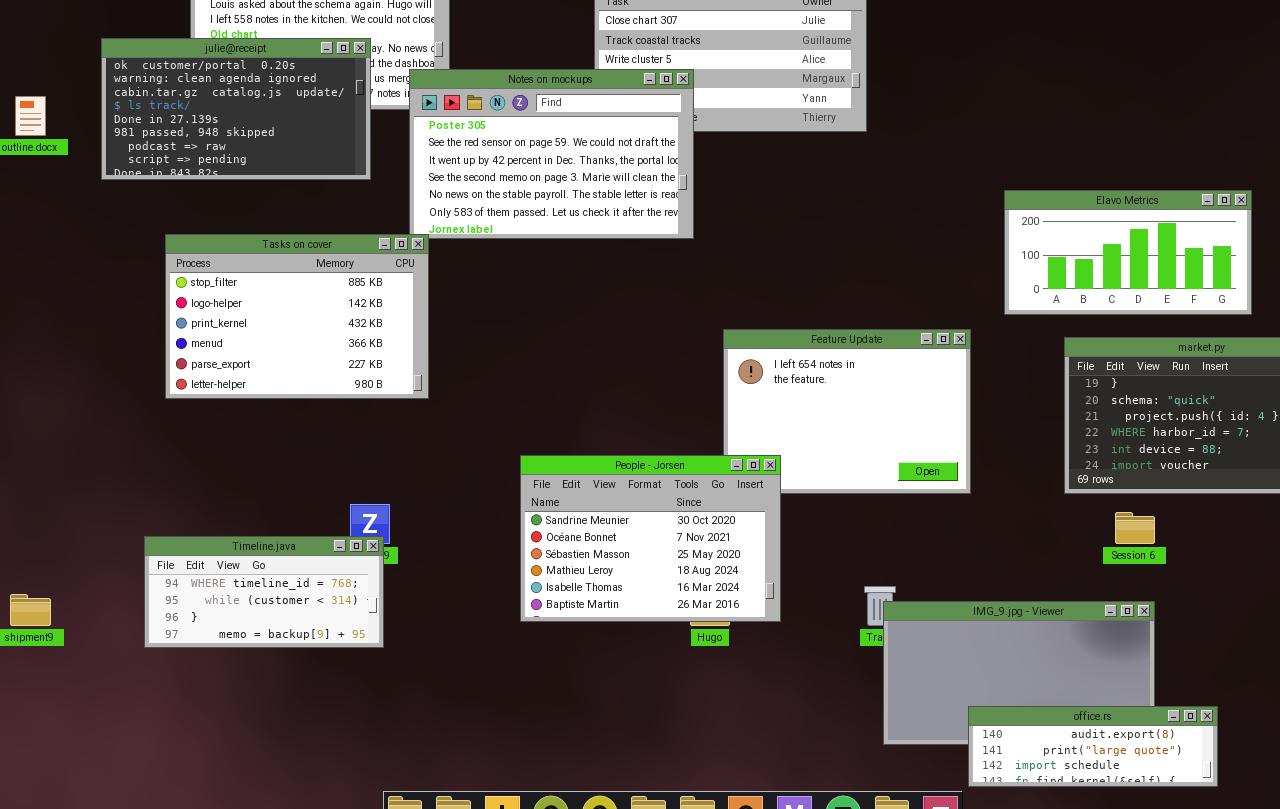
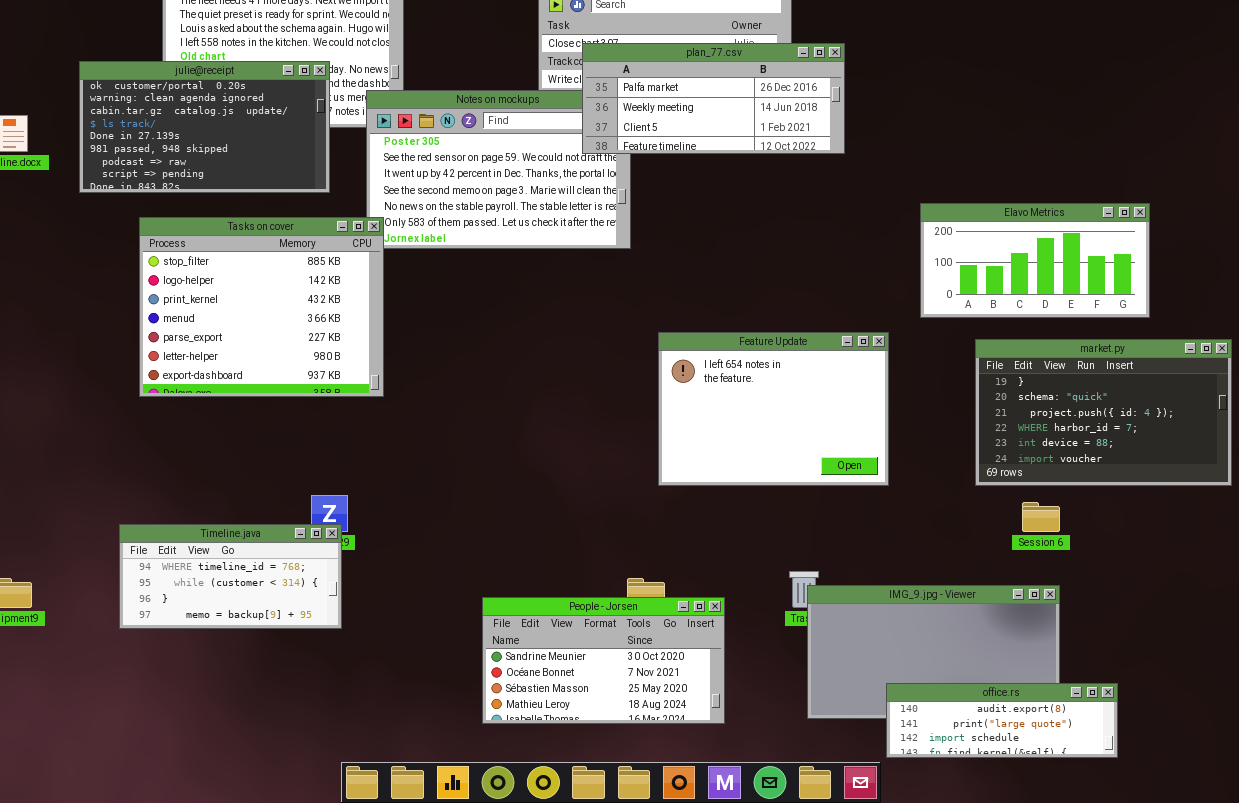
plan_77.csv: none -> [582,43,845,154], opened
Tasks on cover: [165,234,429,399] -> [139,217,384,397], resized
People - Jorsen: [520,455,781,622] -> [482,597,725,724], moved, resized

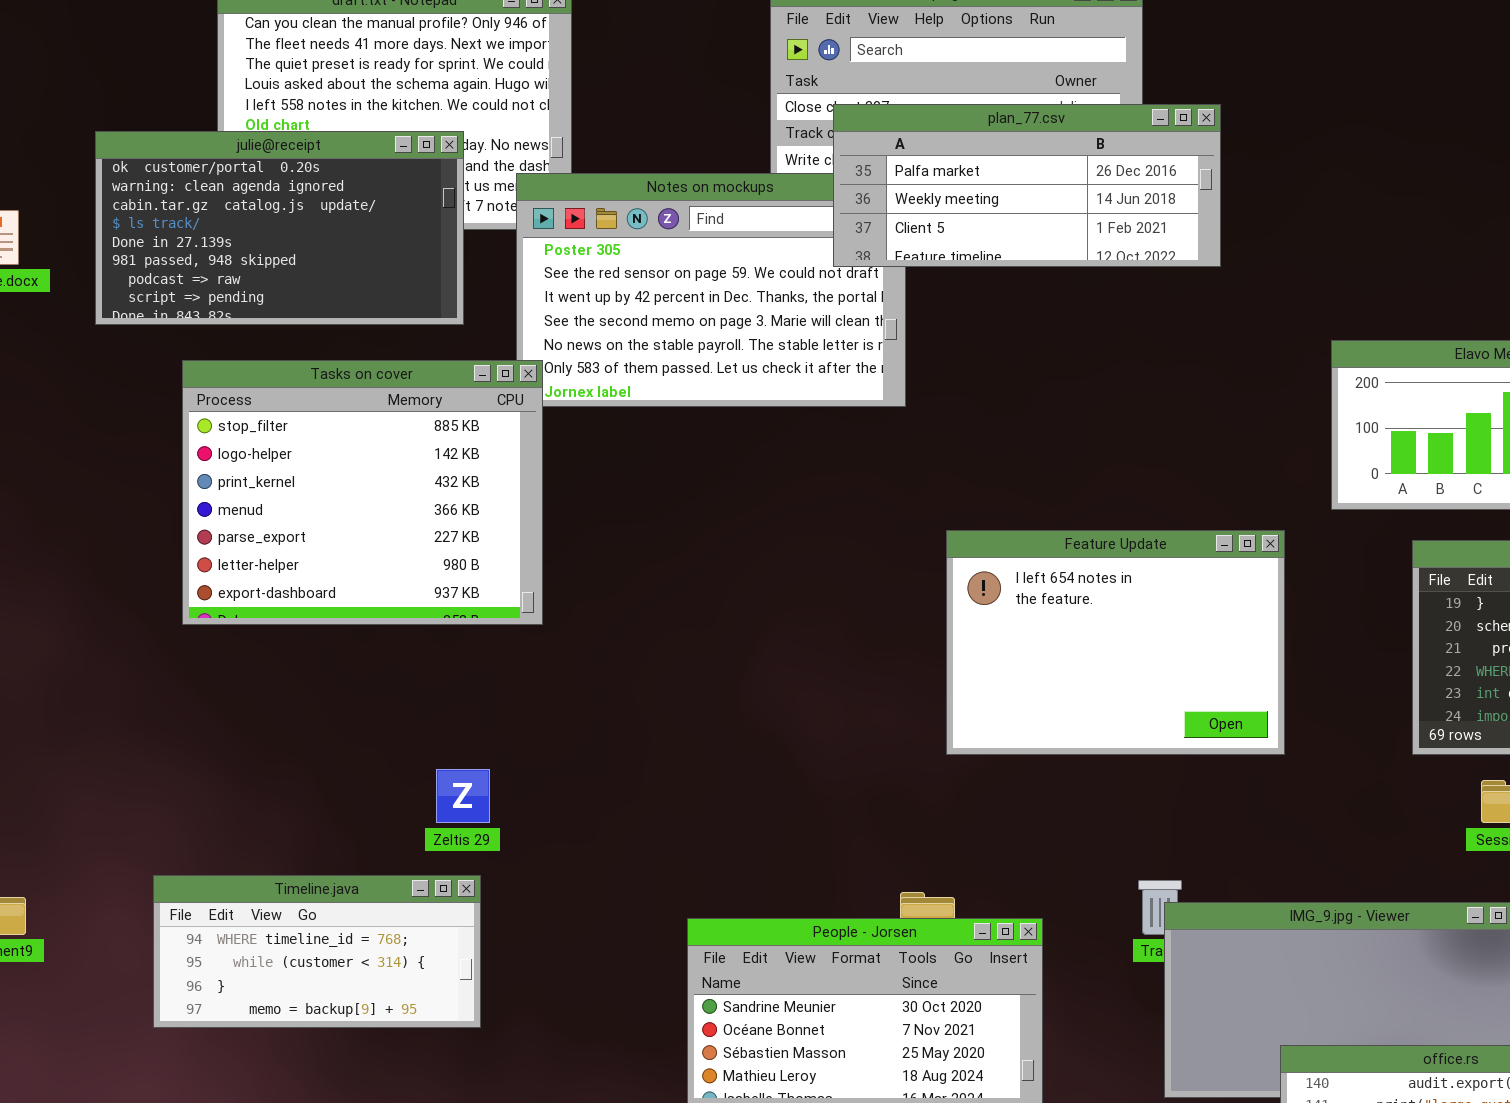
Timeline.java: [119,524,342,629] -> [153,875,481,1028], moved

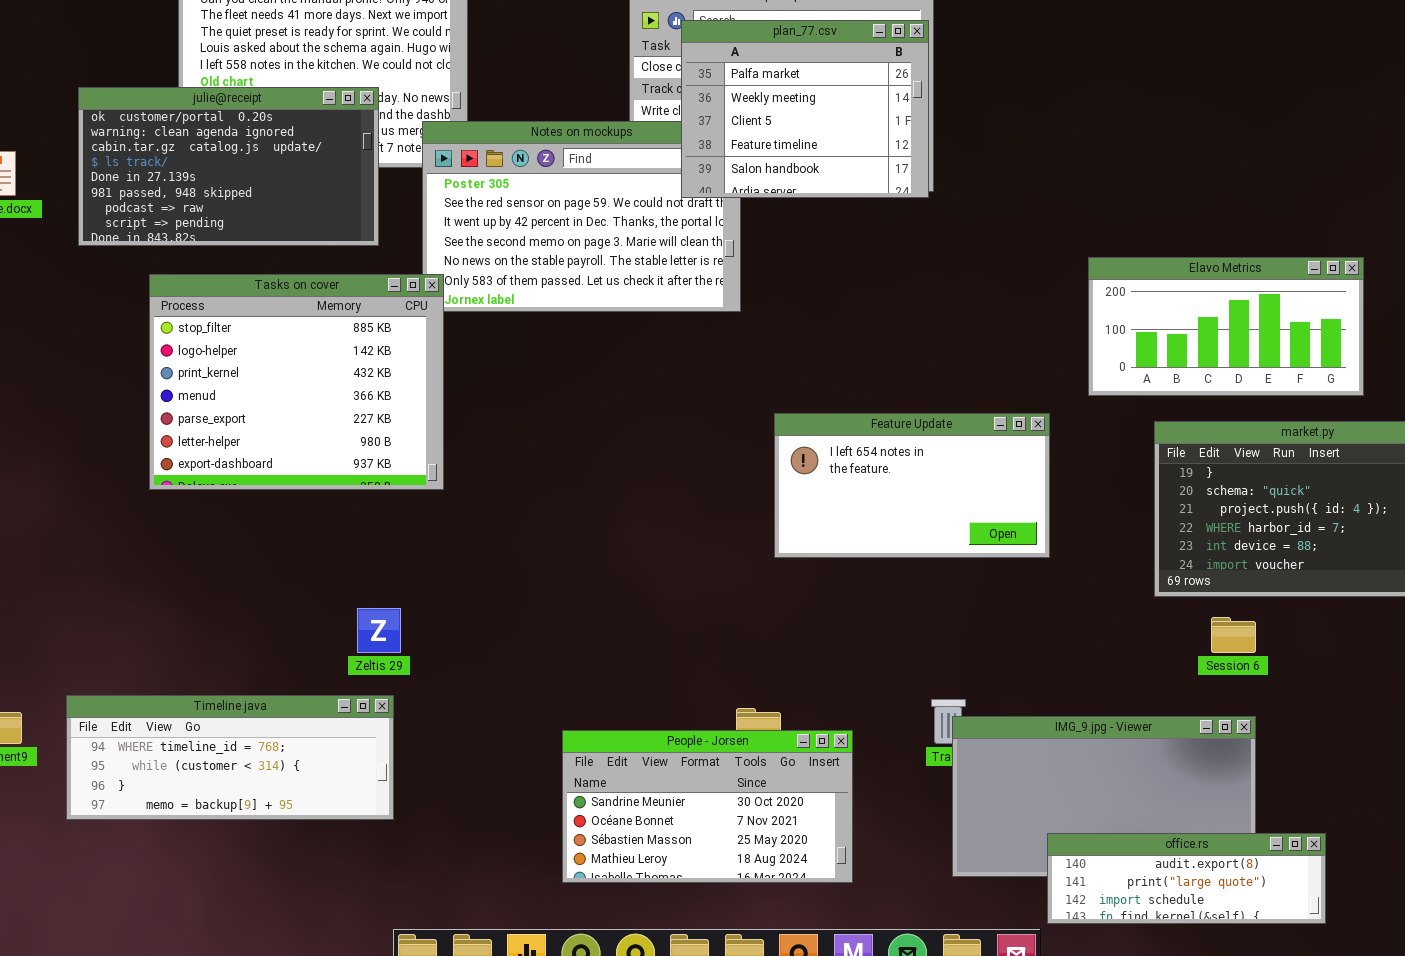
plan_77.csv: [833,104,1221,267] -> [681,20,929,198], resized
Feature Update: [946,530,1285,755] -> [774,413,1050,558], resized
Timeline.java: [153,875,481,1028] -> [66,695,394,820], resized

